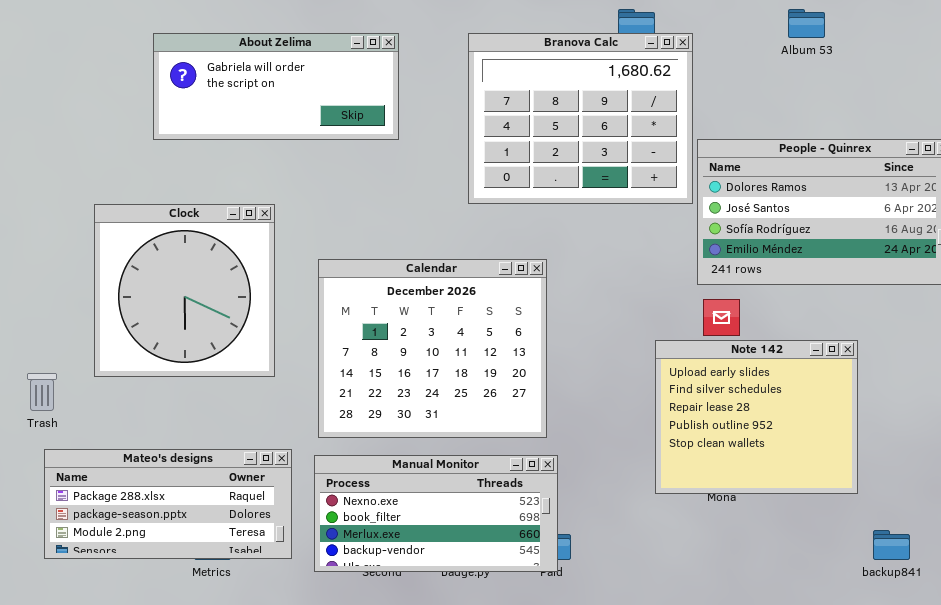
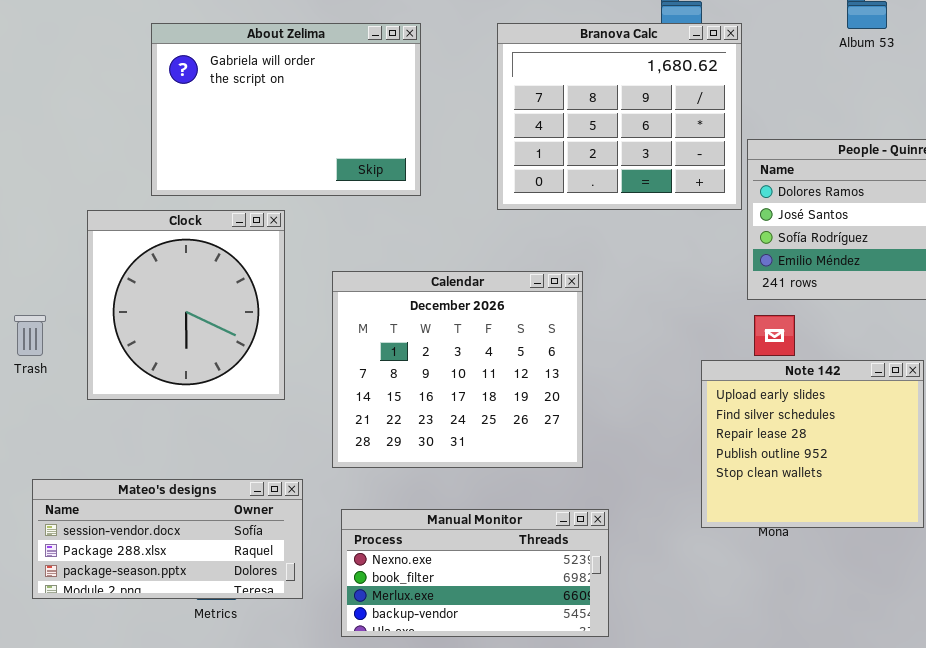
About Zelima: [153,33,399,140] -> [151,23,421,196], resized
Trash: [27,373,57,411] -> [14,315,46,356], moved
Mateo's designs: [44,449,292,559] -> [32,479,303,599], scrolled up 1 row
Manual Monitor: [314,455,558,572] -> [341,509,609,637], moved

